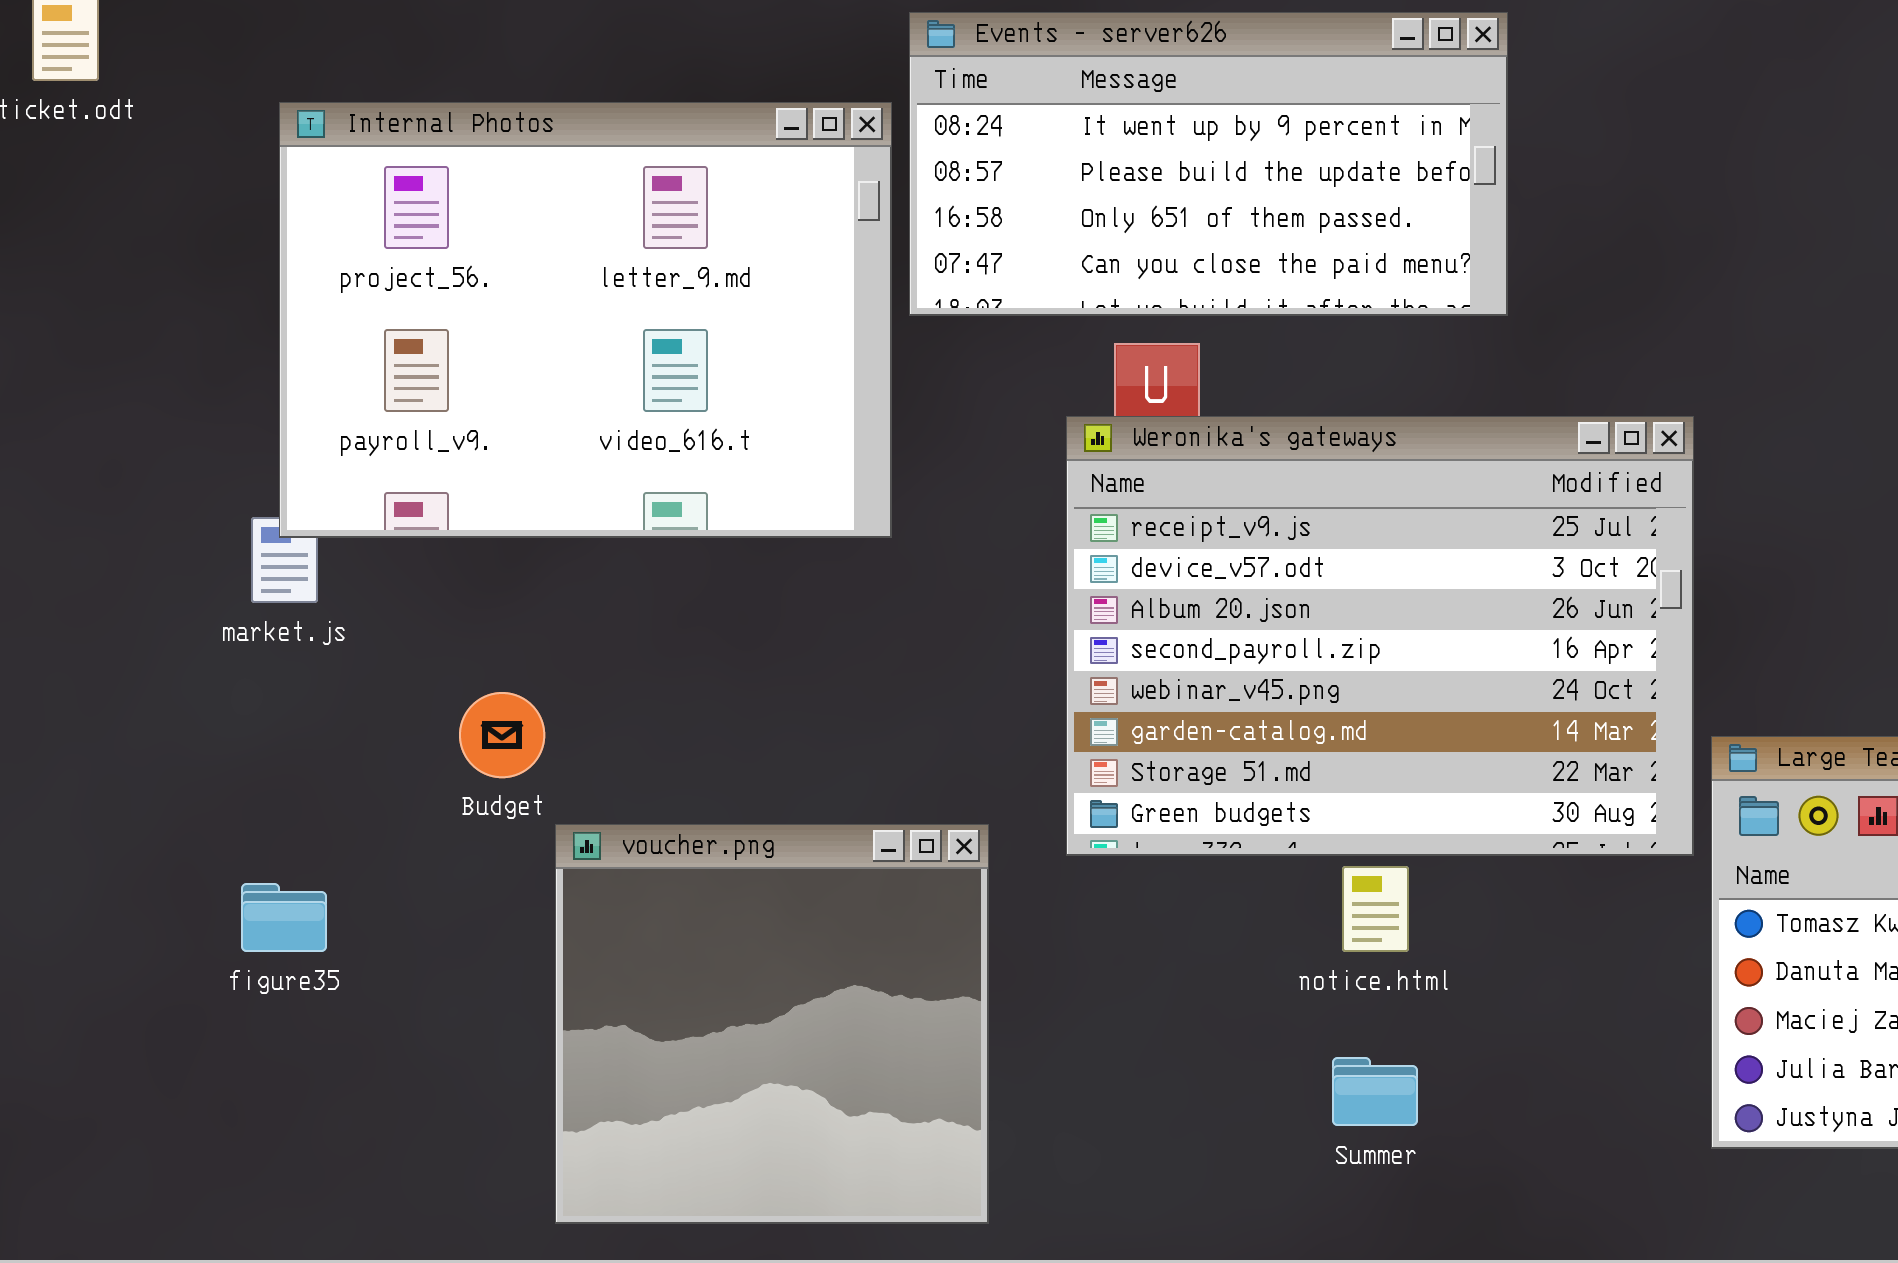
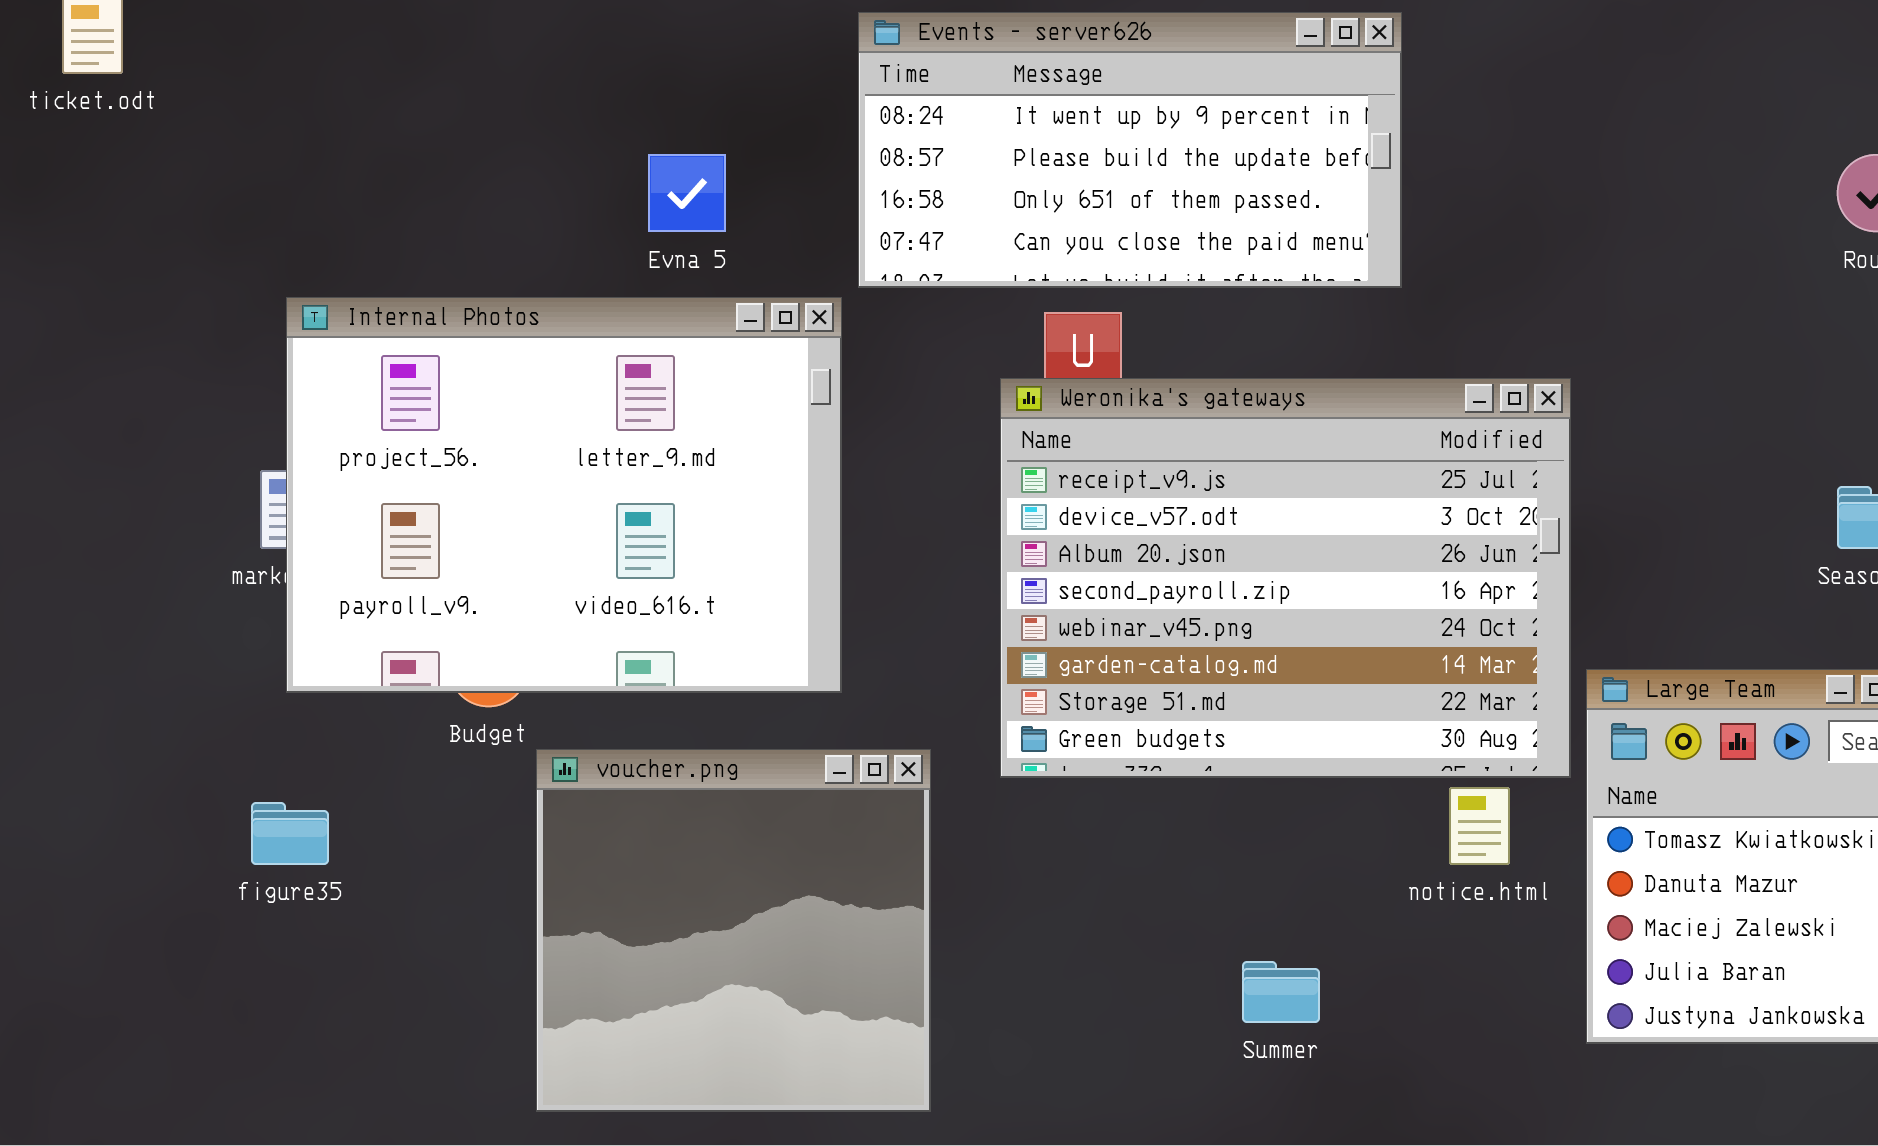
Internal Photos: [279,102,892,538] -> [286,297,842,693], moved
notice.html: [1342,866,1409,952] -> [1449,787,1510,865], moved

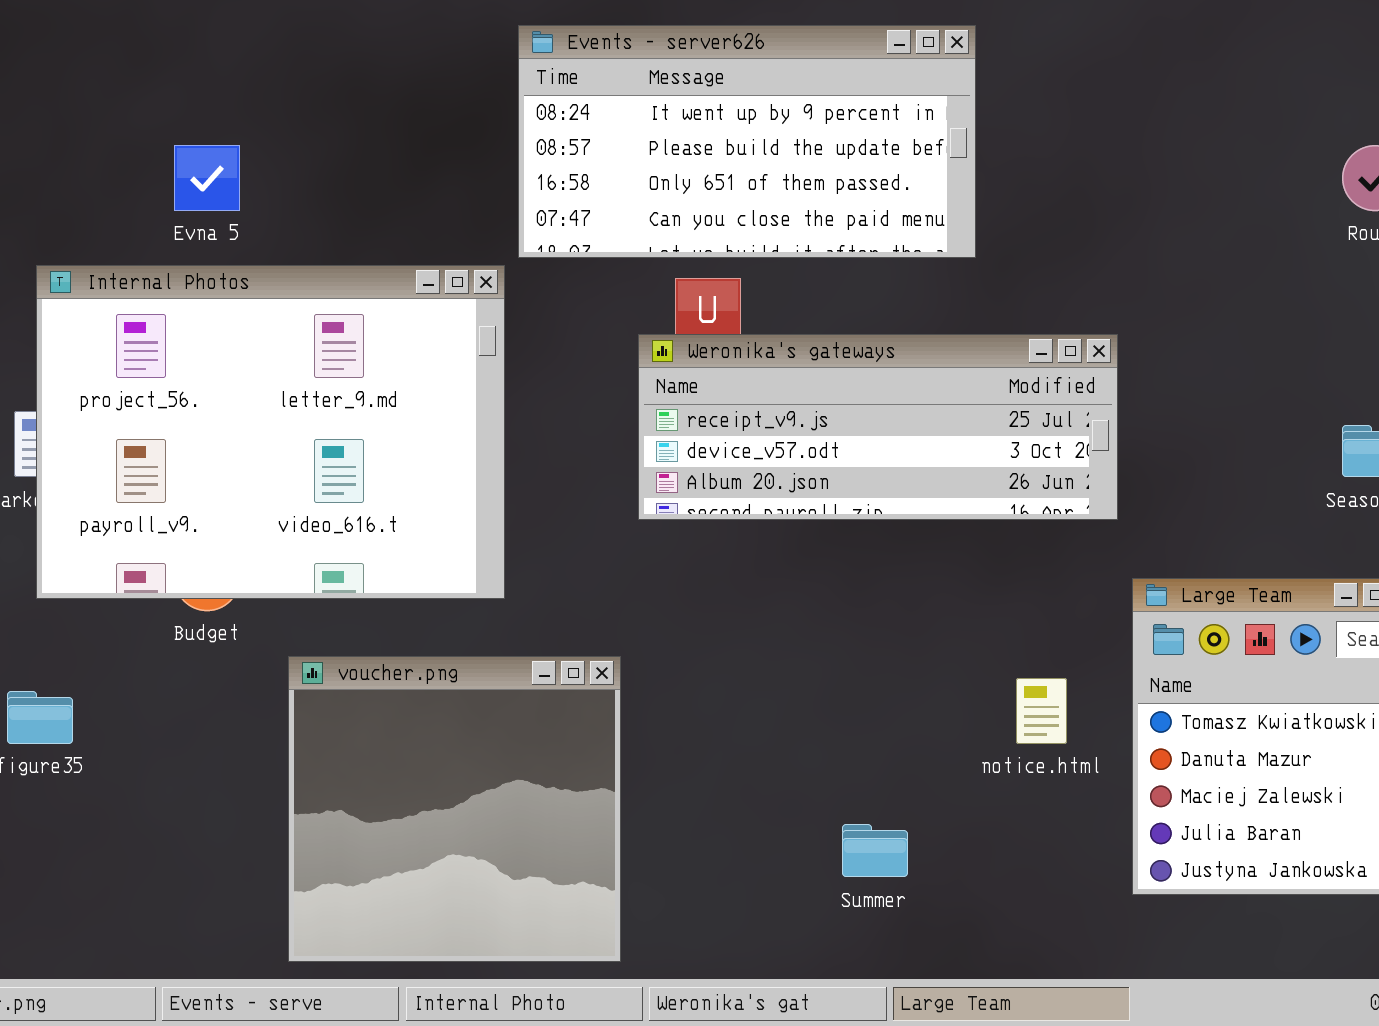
Evna 5: [648,154,726,232] -> [174,145,240,211], moved
Weronika's gateways: [1000,378,1571,778] -> [638,334,1118,520], resized
voucher.png: [536,749,931,1112] -> [288,656,621,962], moved

